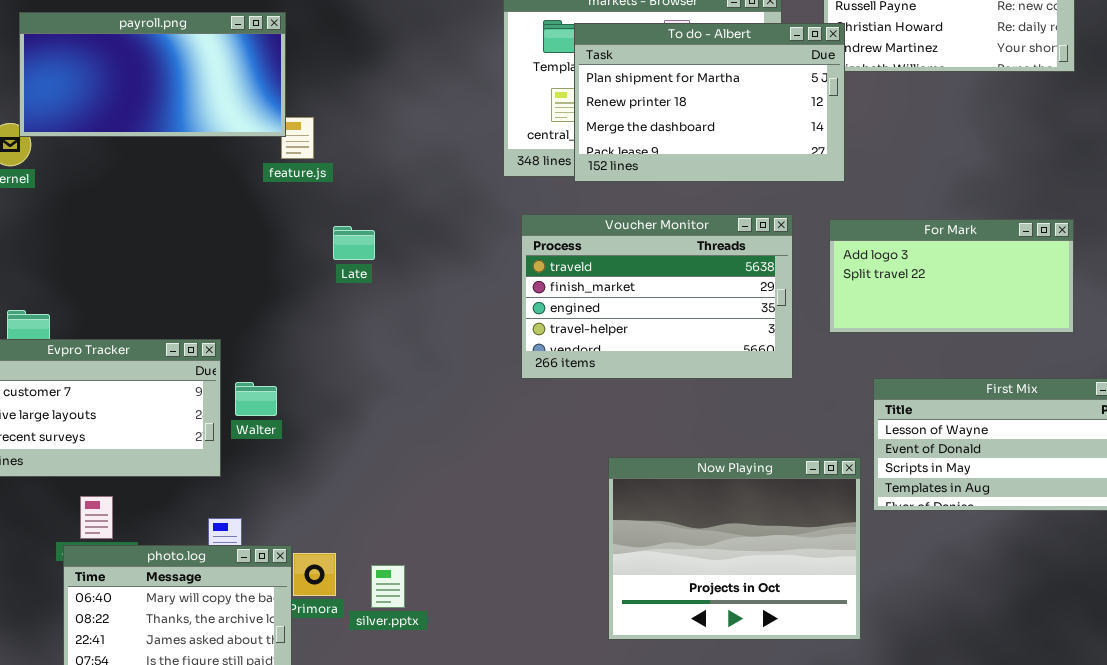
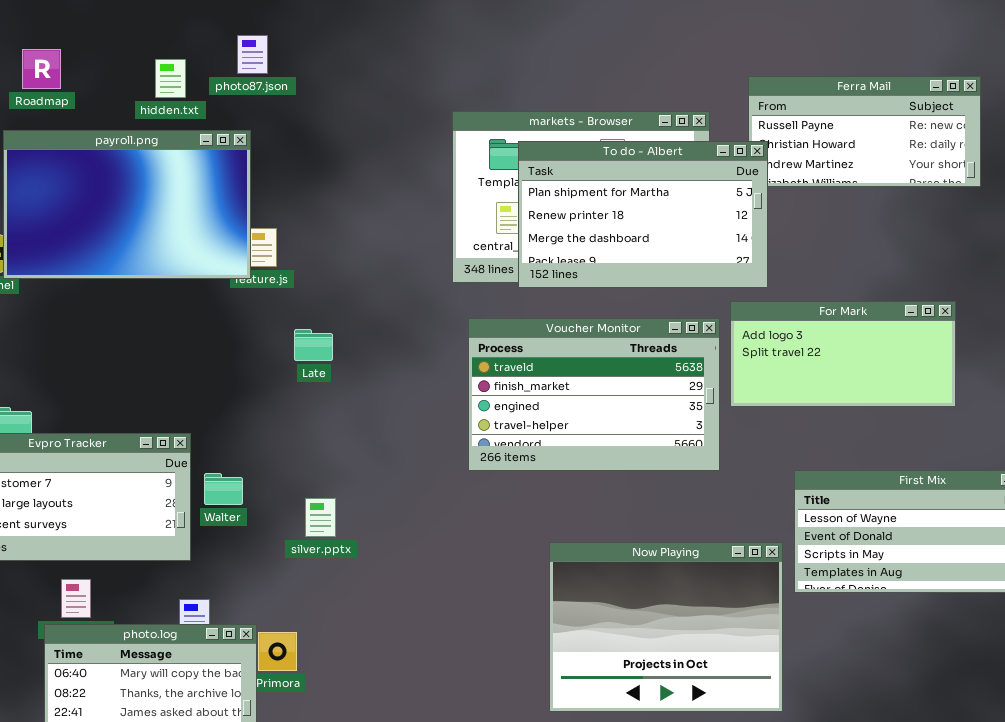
payroll.png: [19,12,286,137] -> [3,130,251,279], resized
For Mark: [829,219,1074,333] -> [730,301,956,407], moved
silver.pptx: [371,565,405,608] -> [305,498,336,537], moved

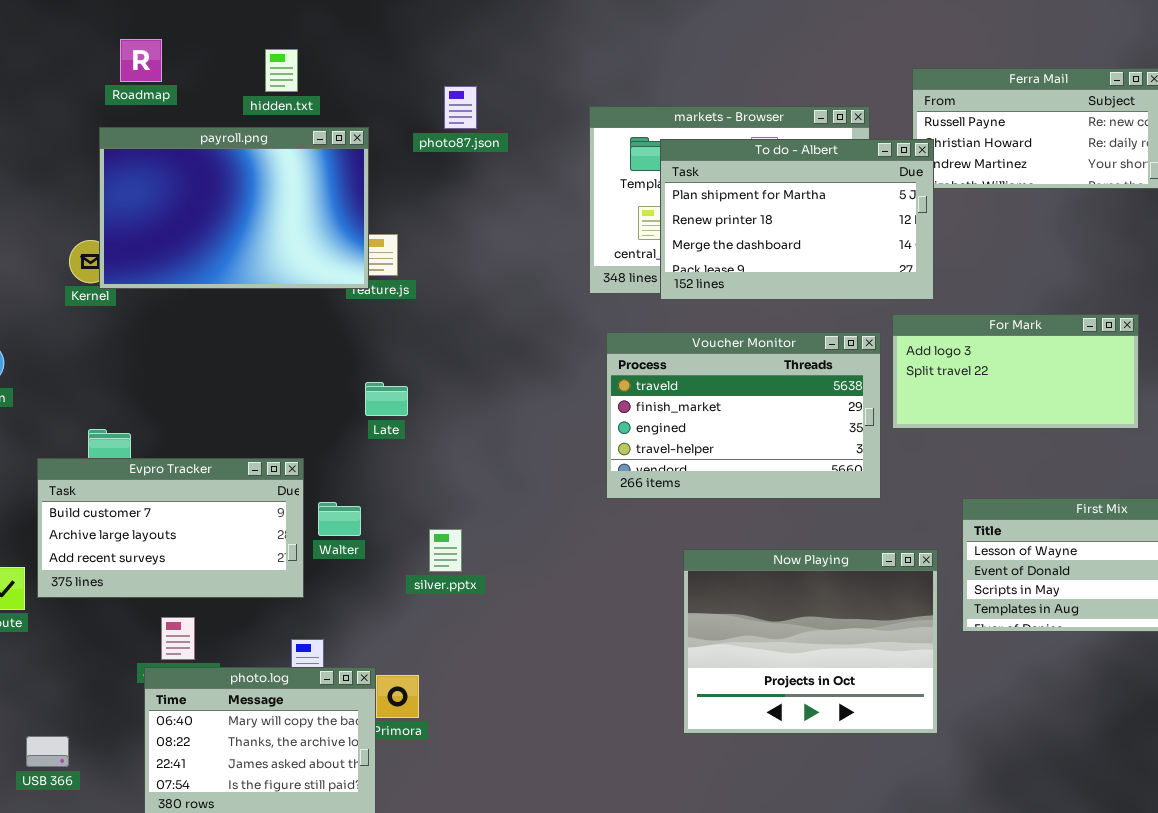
photo87.json: [237,35,268,74] -> [444,86,477,129], moved
Late: [294,329,333,361] -> [365,382,408,416], moved
Now Playing: [549,542,783,712] -> [683,549,938,734], moved

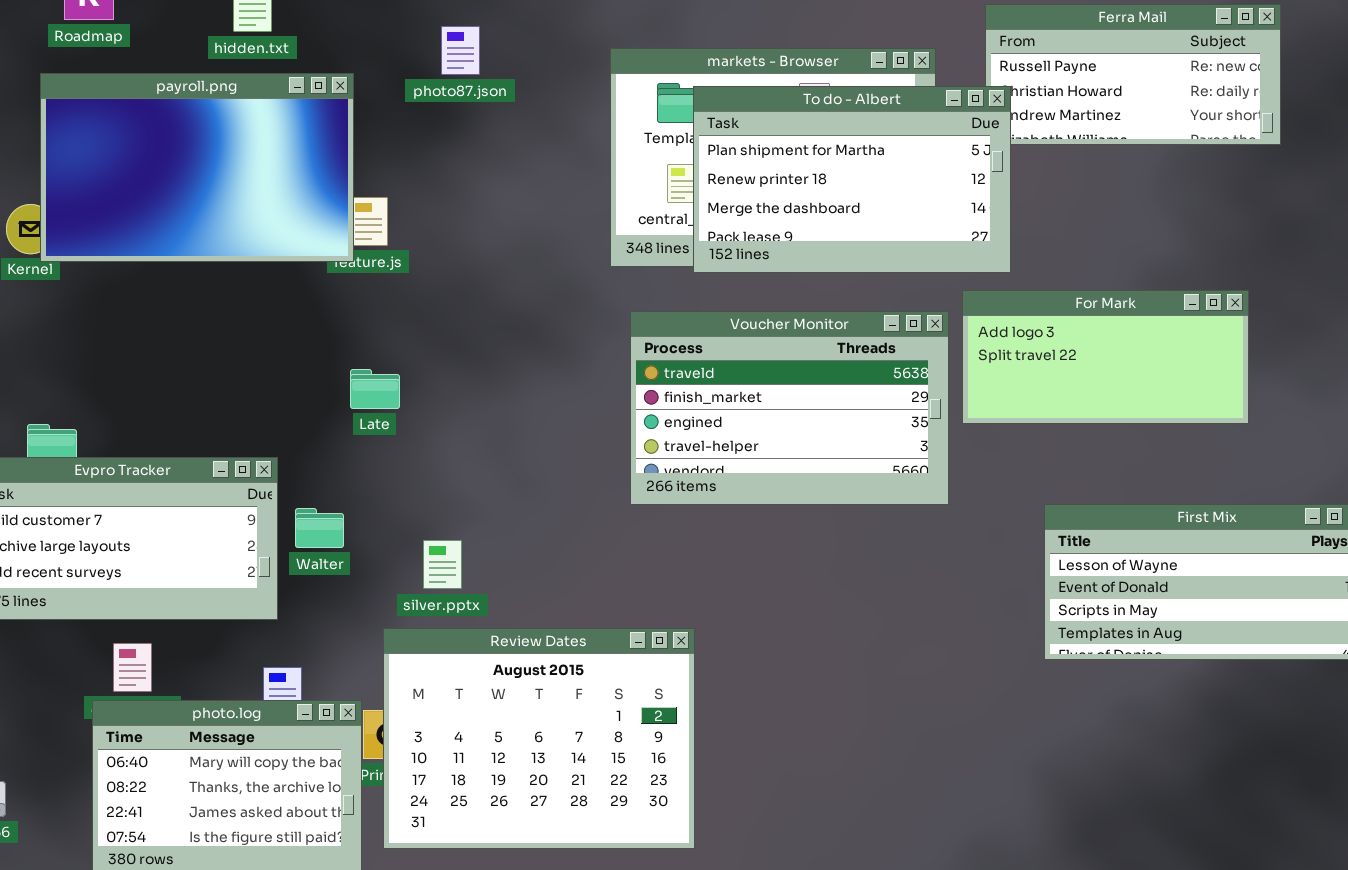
Now Playing: [683,549,938,734] -> none, closed
Review Dates: none -> [383,628,695,849], opened

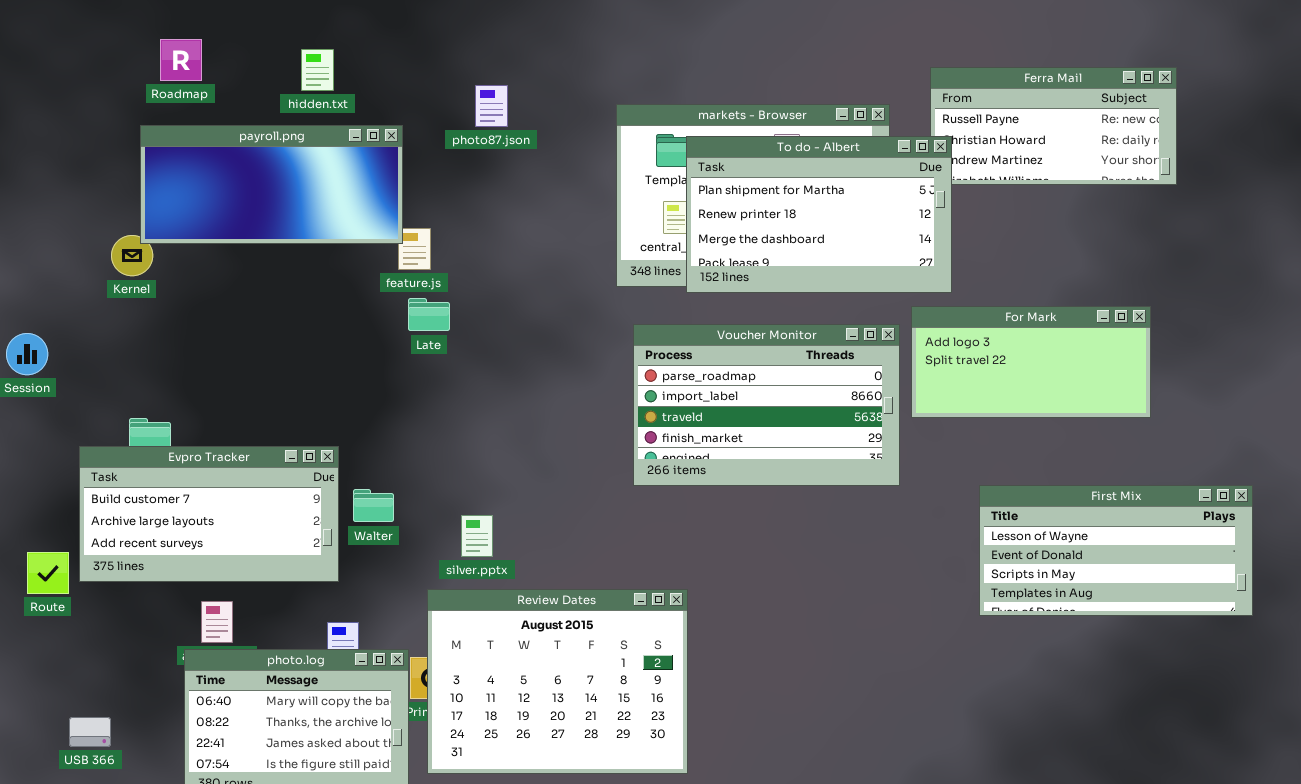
payroll.png: [40,73,354,262] -> [140,125,403,244], resized
Voucher Monitor: [630,311,949,505] -> [633,324,900,486], scrolled up 2 rows
Late: [350,369,400,409] -> [408,298,450,331], moved

